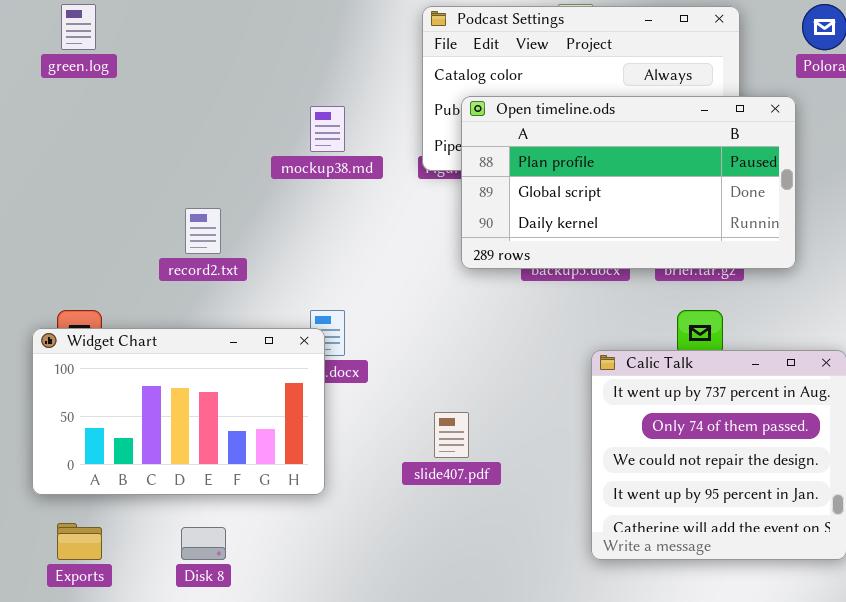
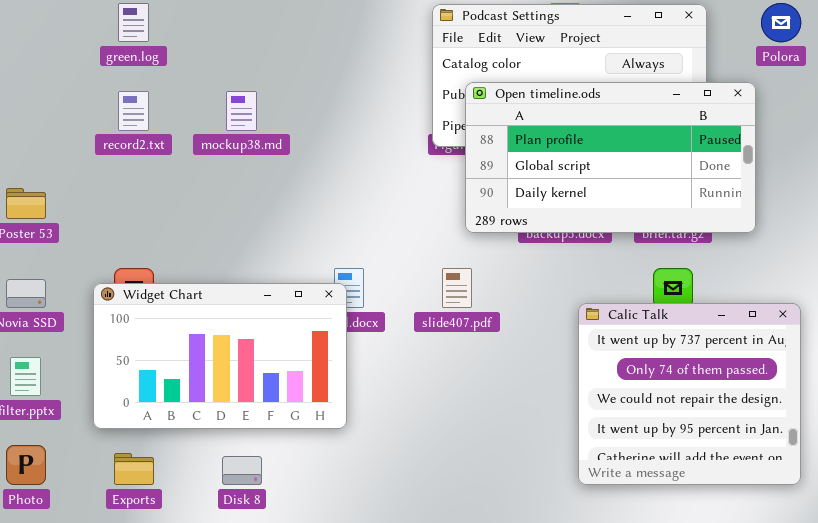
mockup38.md: [310,106,345,152] -> [226,91,257,131], moved
record2.txt: [185,208,221,254] -> [118,91,149,131], moved
slide407.pdf: [434,412,469,458] -> [442,268,472,308], moved

